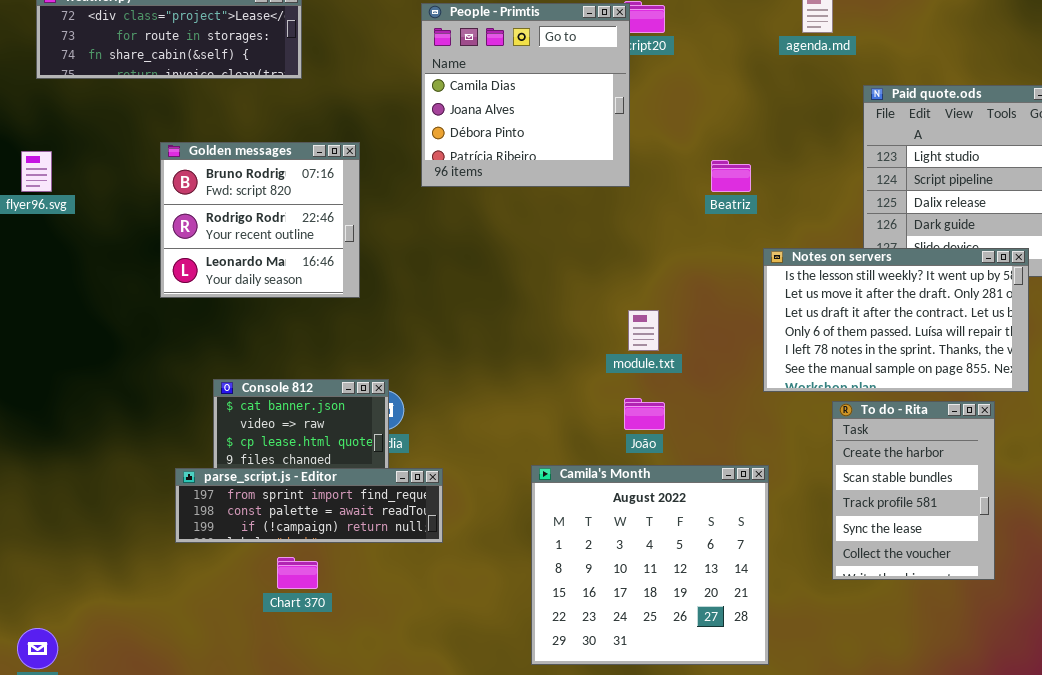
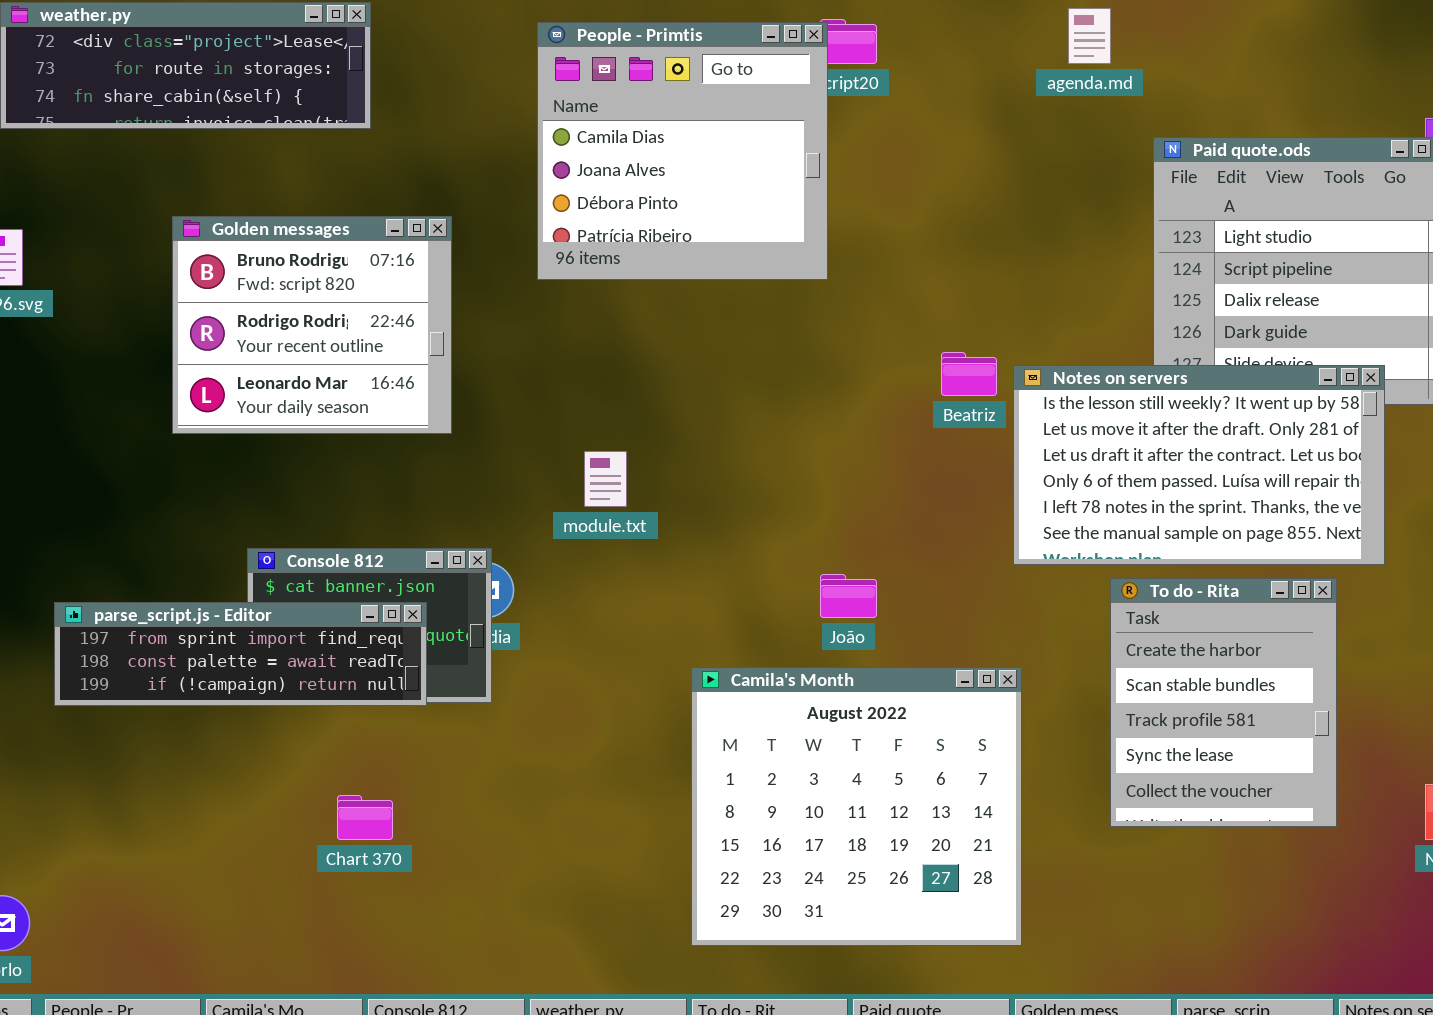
Beatriz: [711,160,751,192] -> [941,352,997,396], moved
module.txt: [628,310,659,351] -> [584,451,627,507], moved
parse_script.js - Editor: [175,468,443,543] -> [54,602,427,706], moved

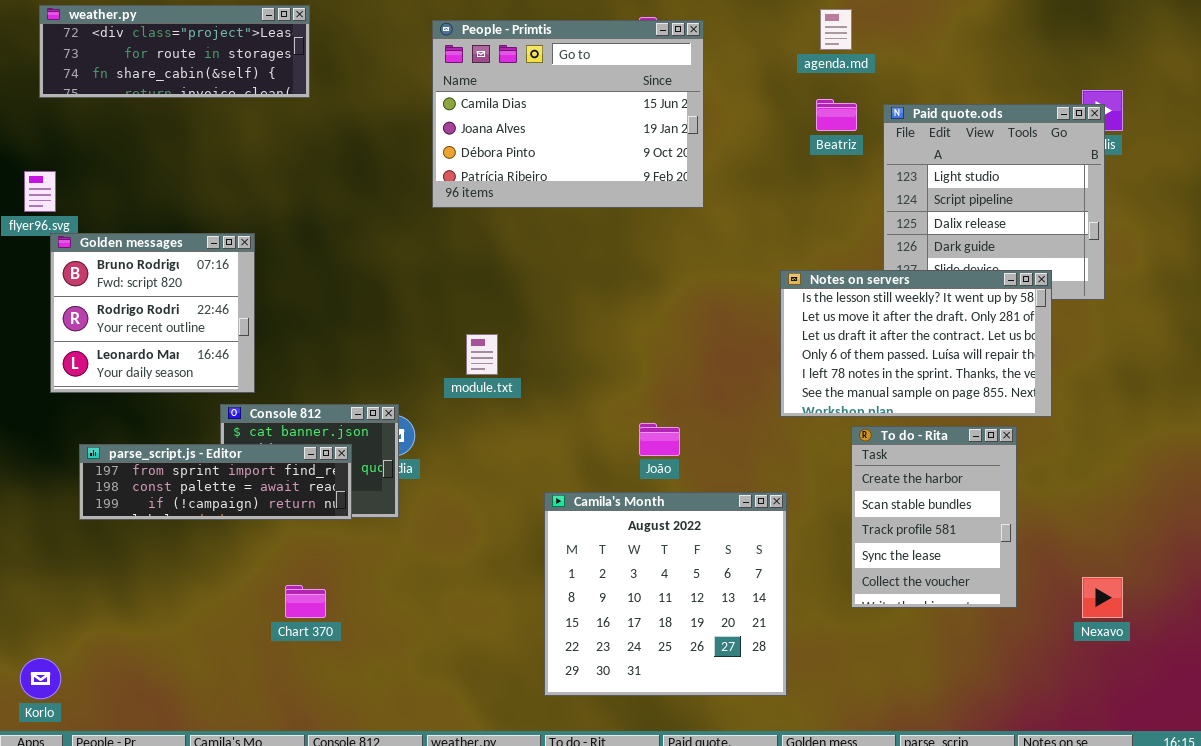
People - Primtis: [537,22,828,280] -> [432,20,704,208], resized
Golden messages: [172,216,452,434] -> [50,233,255,393], moved
Beatriz: [941,352,997,396] -> [816,99,857,131], moved

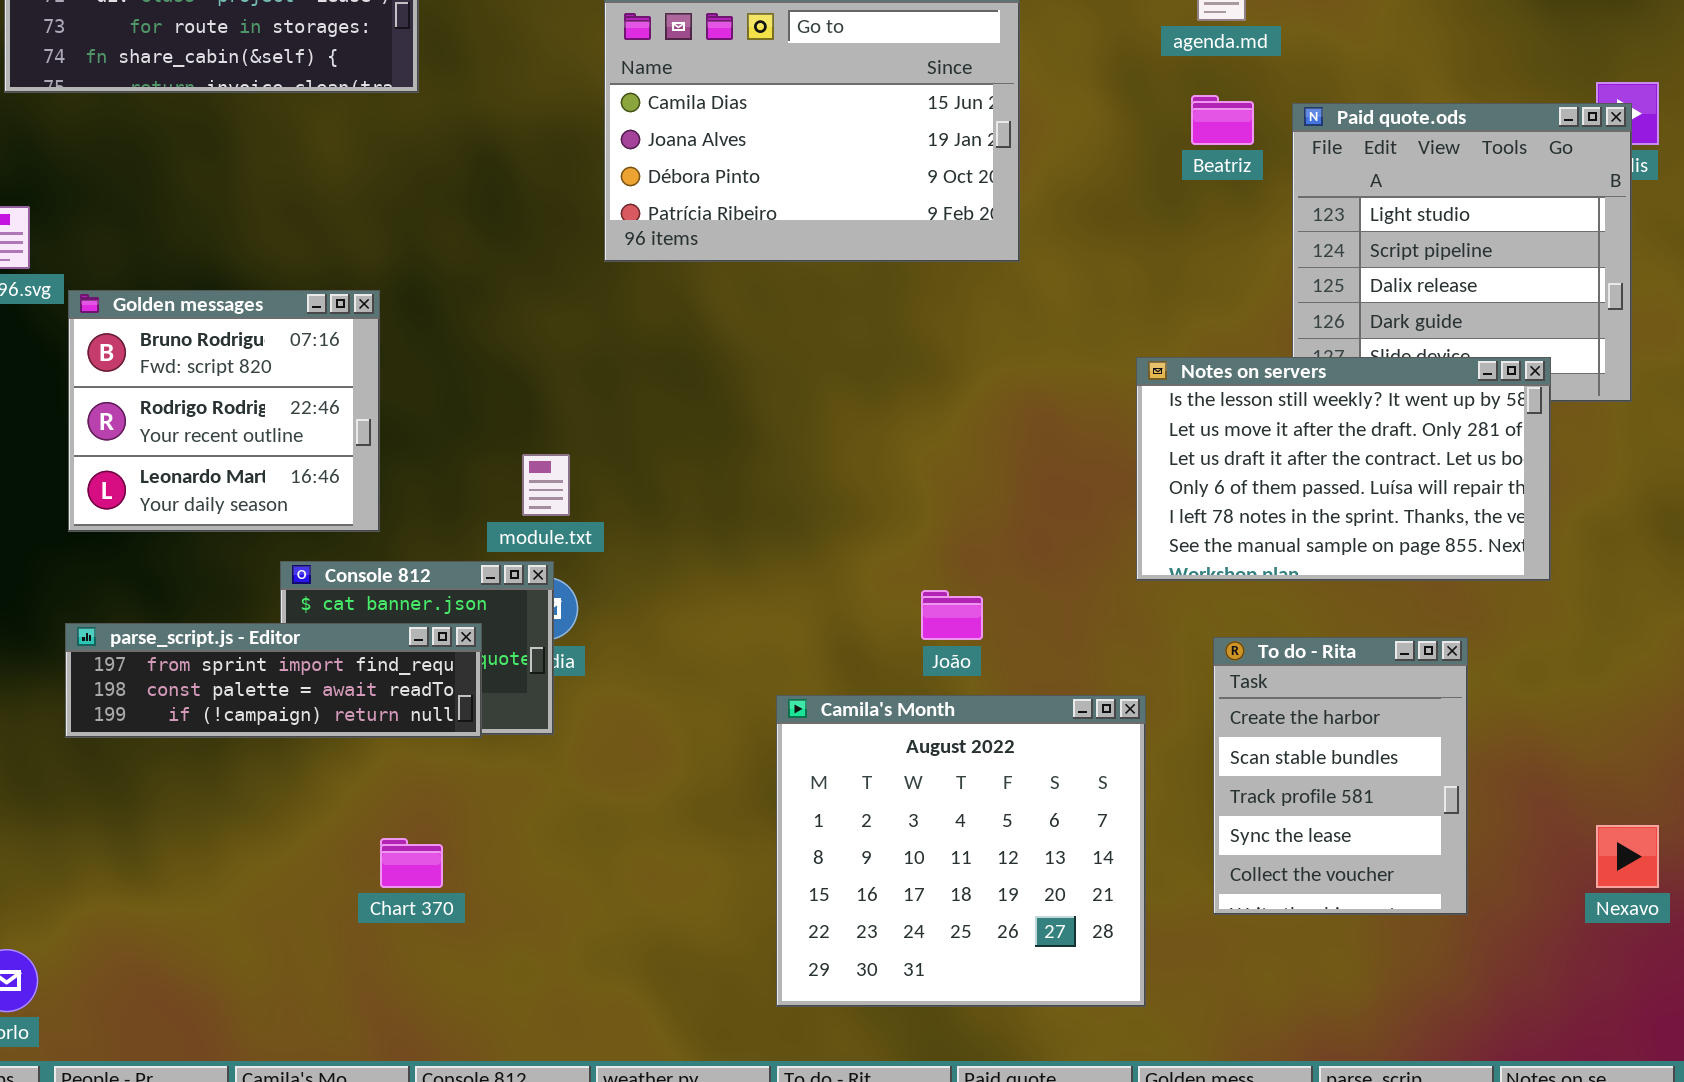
Golden messages: [50,233,255,393] -> [68,290,380,532], moved
module.txt: [466,334,498,375] -> [522,454,570,516], moved
To do - Rita: [851,426,1017,608] -> [1213,637,1468,915], moved

